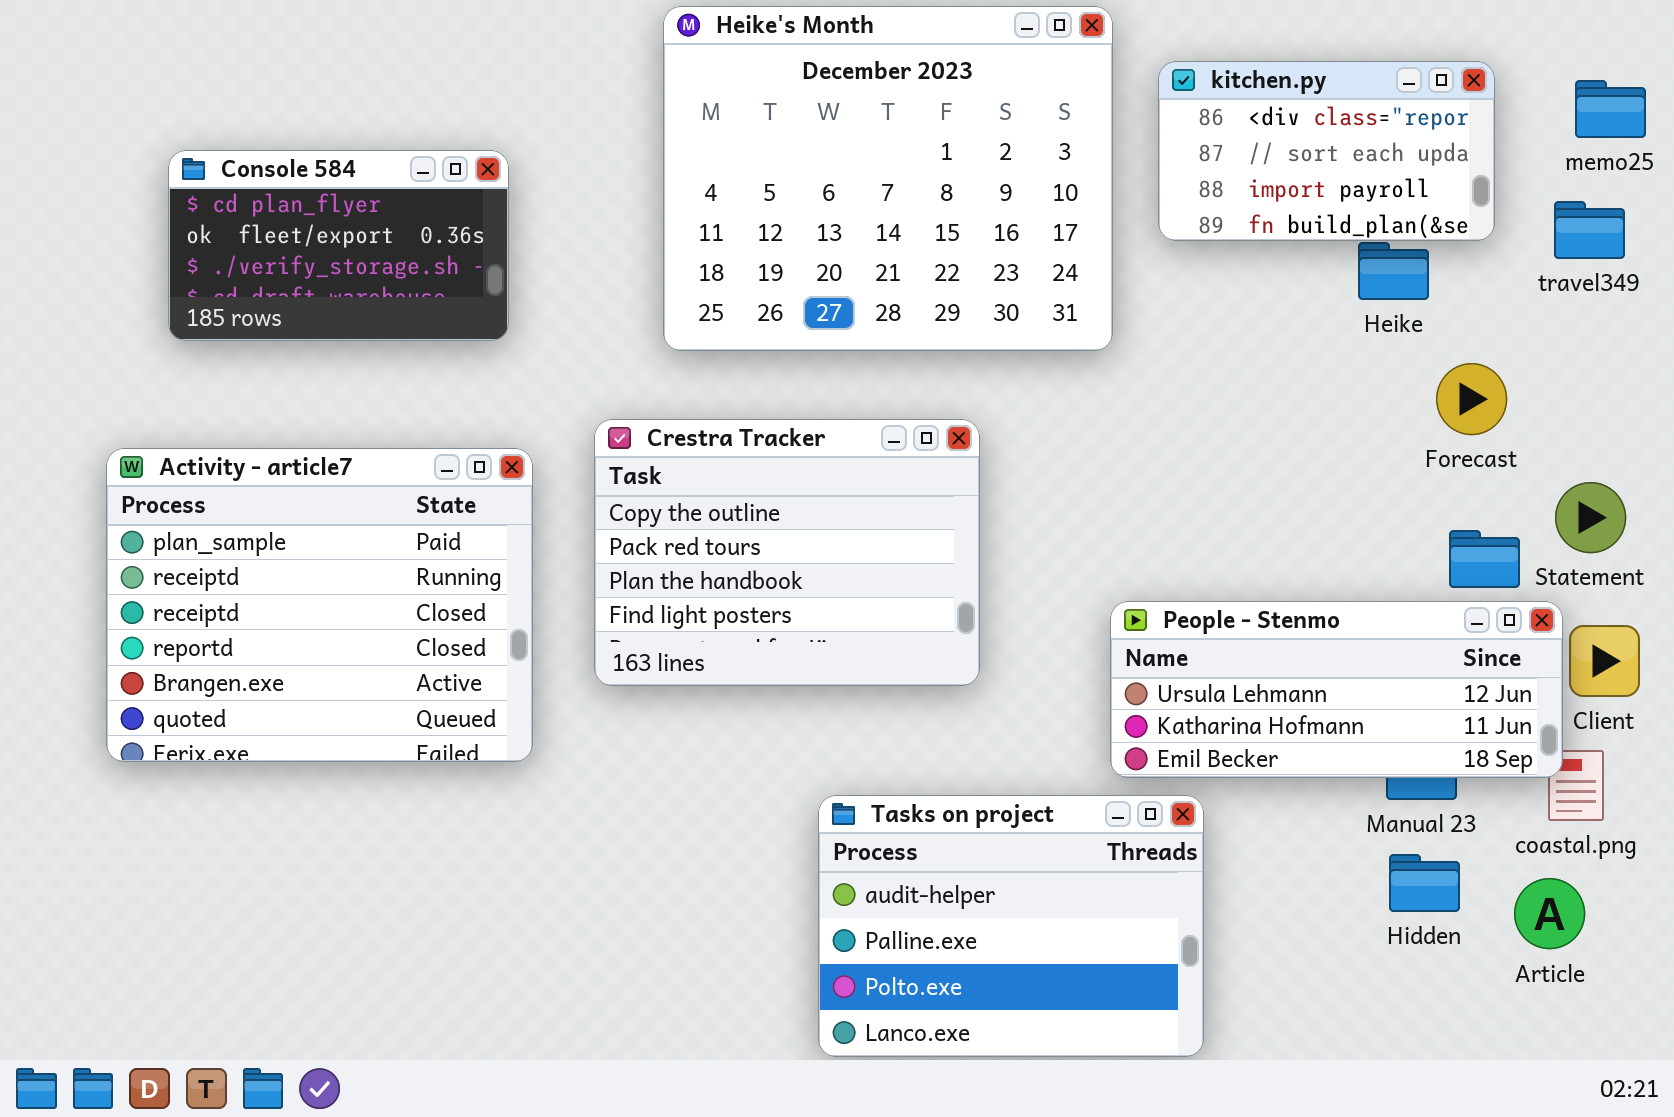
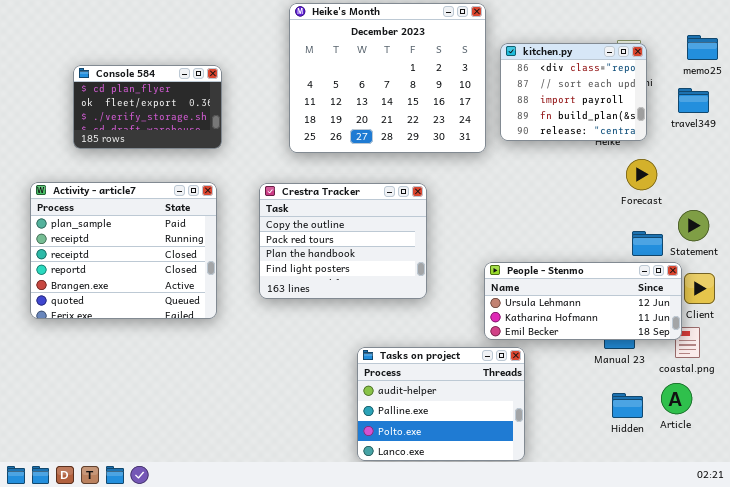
kitchen.py: [1158,61,1495,241] -> [500,43,647,141], moved, resized
Activity - article7: [106,448,533,762] -> [30,182,217,319], moved
Hidden: [1389,854,1460,912] -> [612,393,643,418], moved

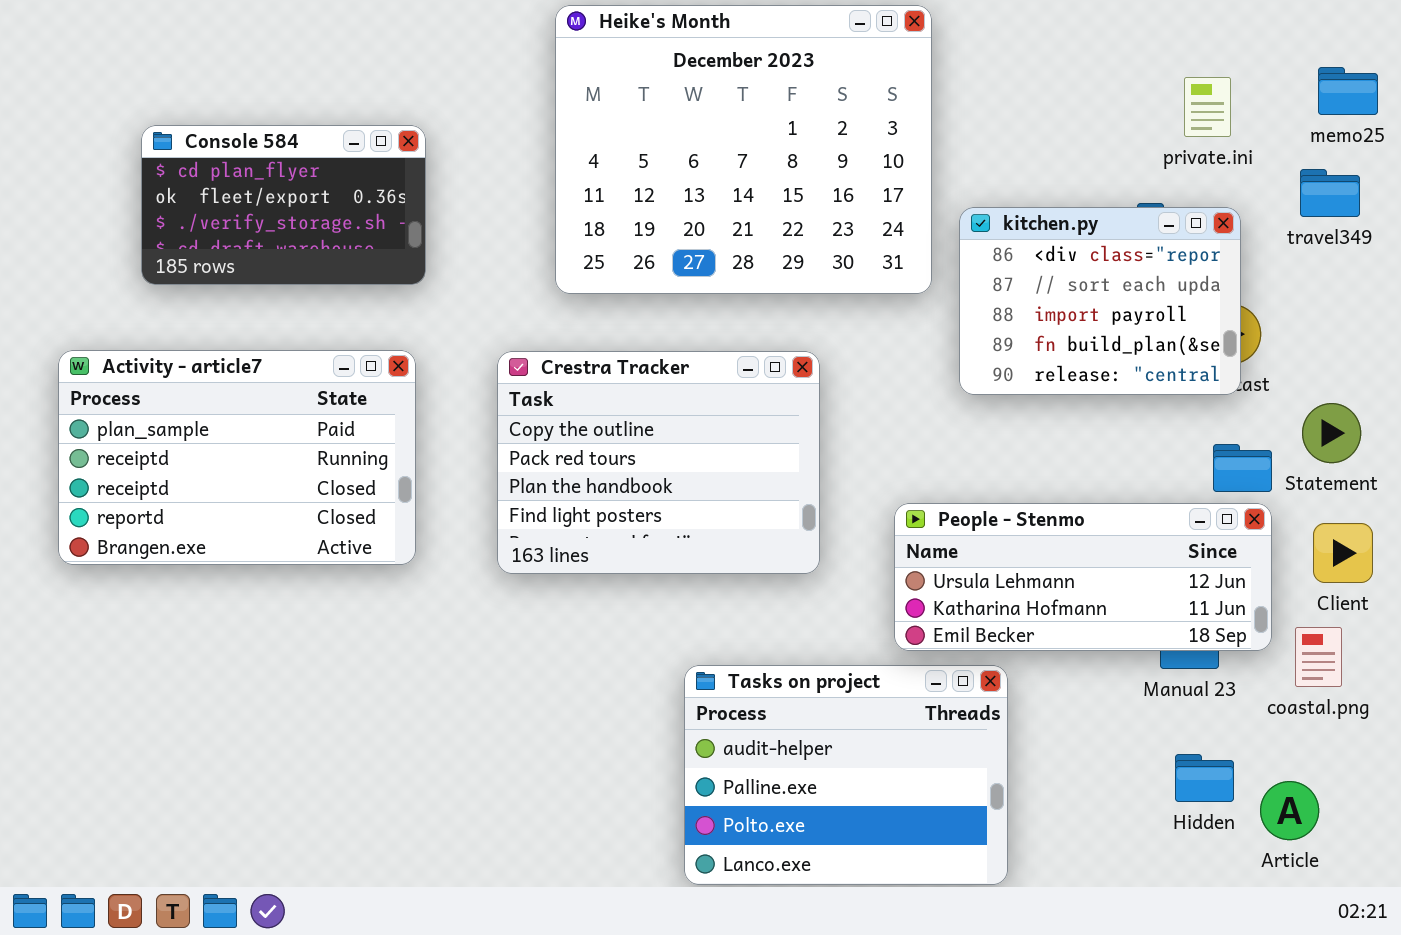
kitchen.py: [500,43,647,141] -> [959,207,1241,395], moved
Activity - article7: [30,182,217,319] -> [58,350,416,565], resized
People - Stenmo: [484,262,682,340] -> [894,503,1272,651], moved
Article: [661,383,692,414] -> [1260,781,1319,840], moved

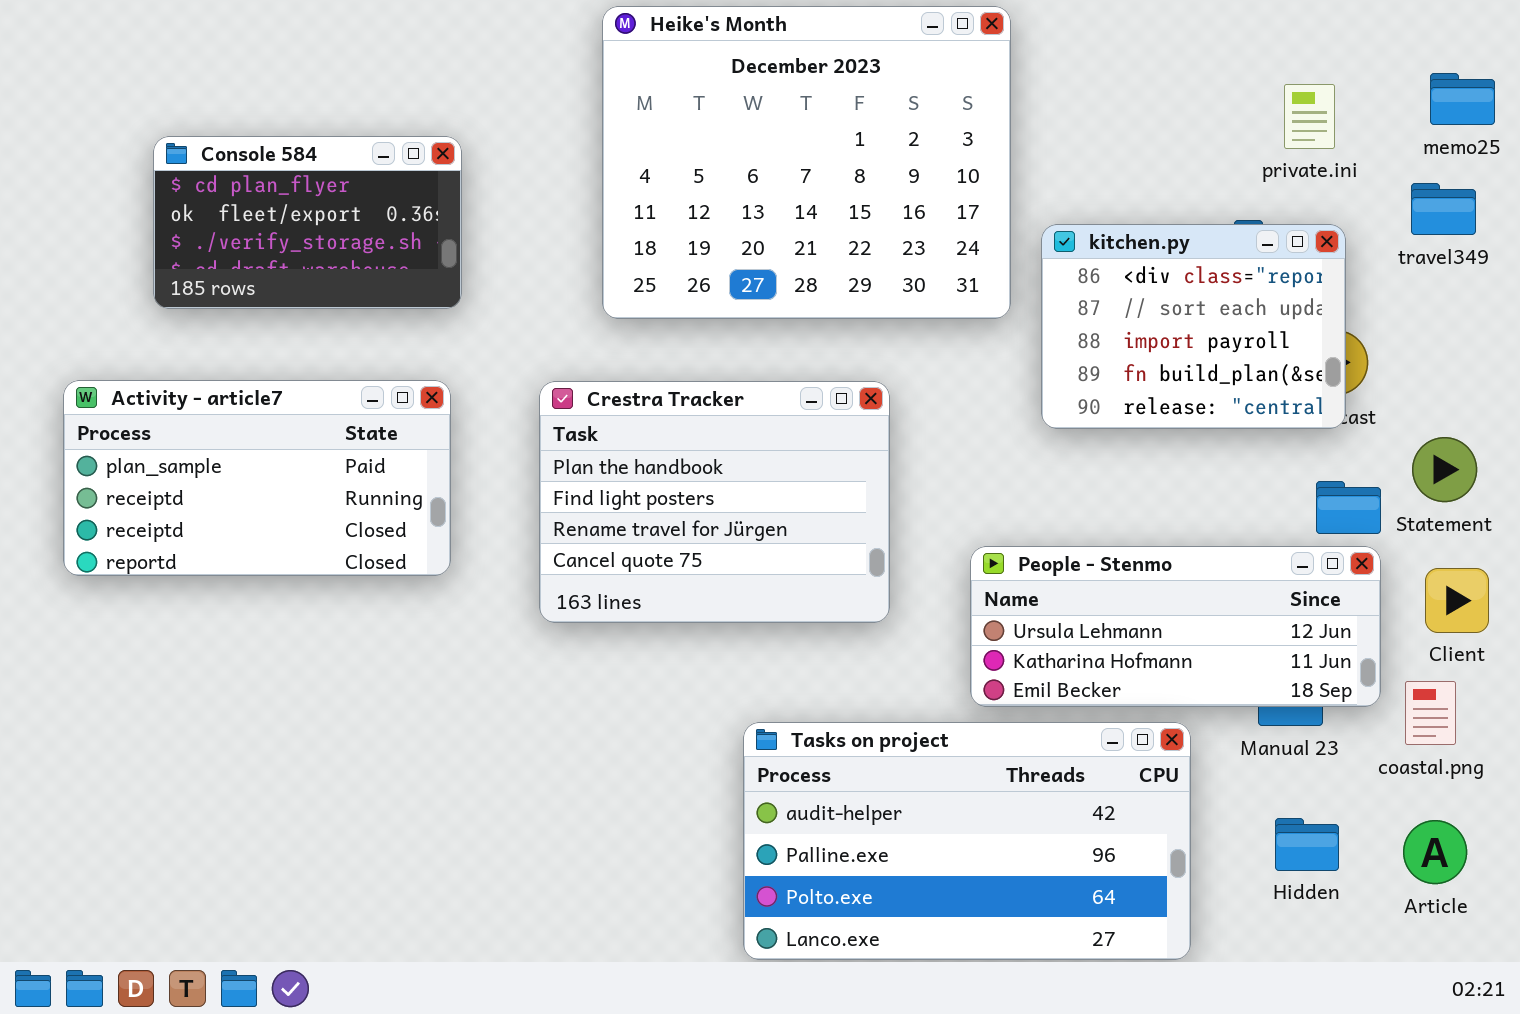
Activity - article7: [58,350,416,565] -> [63,380,451,576], resized
Crestra Tracker: [497,351,820,574] -> [539,381,890,623], scrolled down 2 rows
Tasks on project: [684,665,1008,885] -> [743,722,1191,960], resized
Article: [1260,781,1319,840] -> [1403,820,1467,884], moved

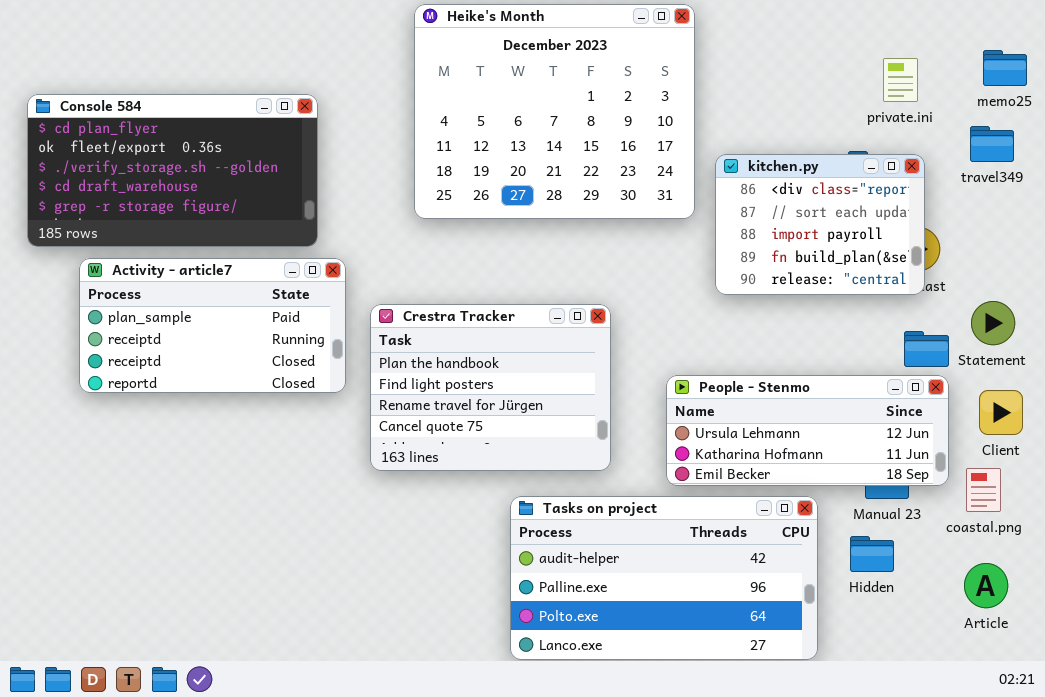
Console 584: [153,136,462,309] -> [27,94,318,247], resized
Activity - article7: [63,380,451,576] -> [79,258,346,393], moved
Crestra Tracker: [539,381,890,623] -> [370,304,611,471], moved
Hidden: [1275,818,1339,871] -> [850,536,894,572], moved

